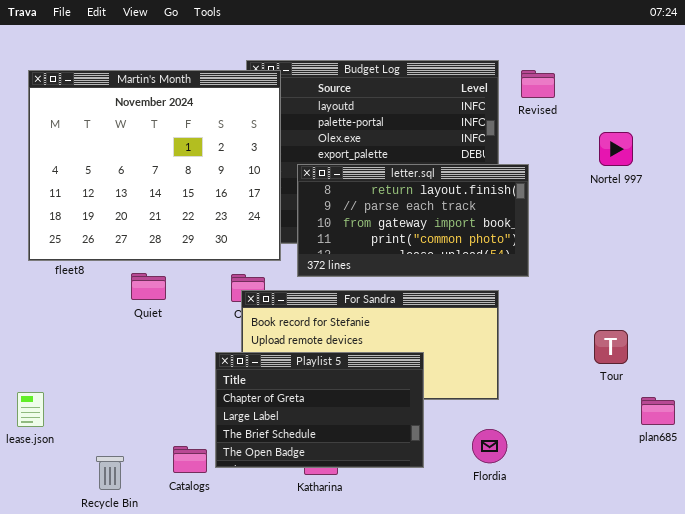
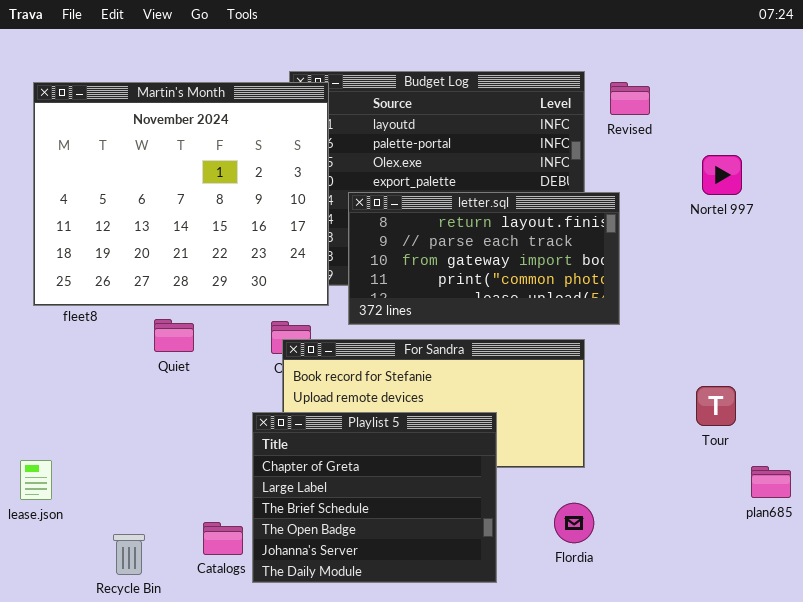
Playlist 5: [215,352,424,468] -> [252,412,497,583], resized

